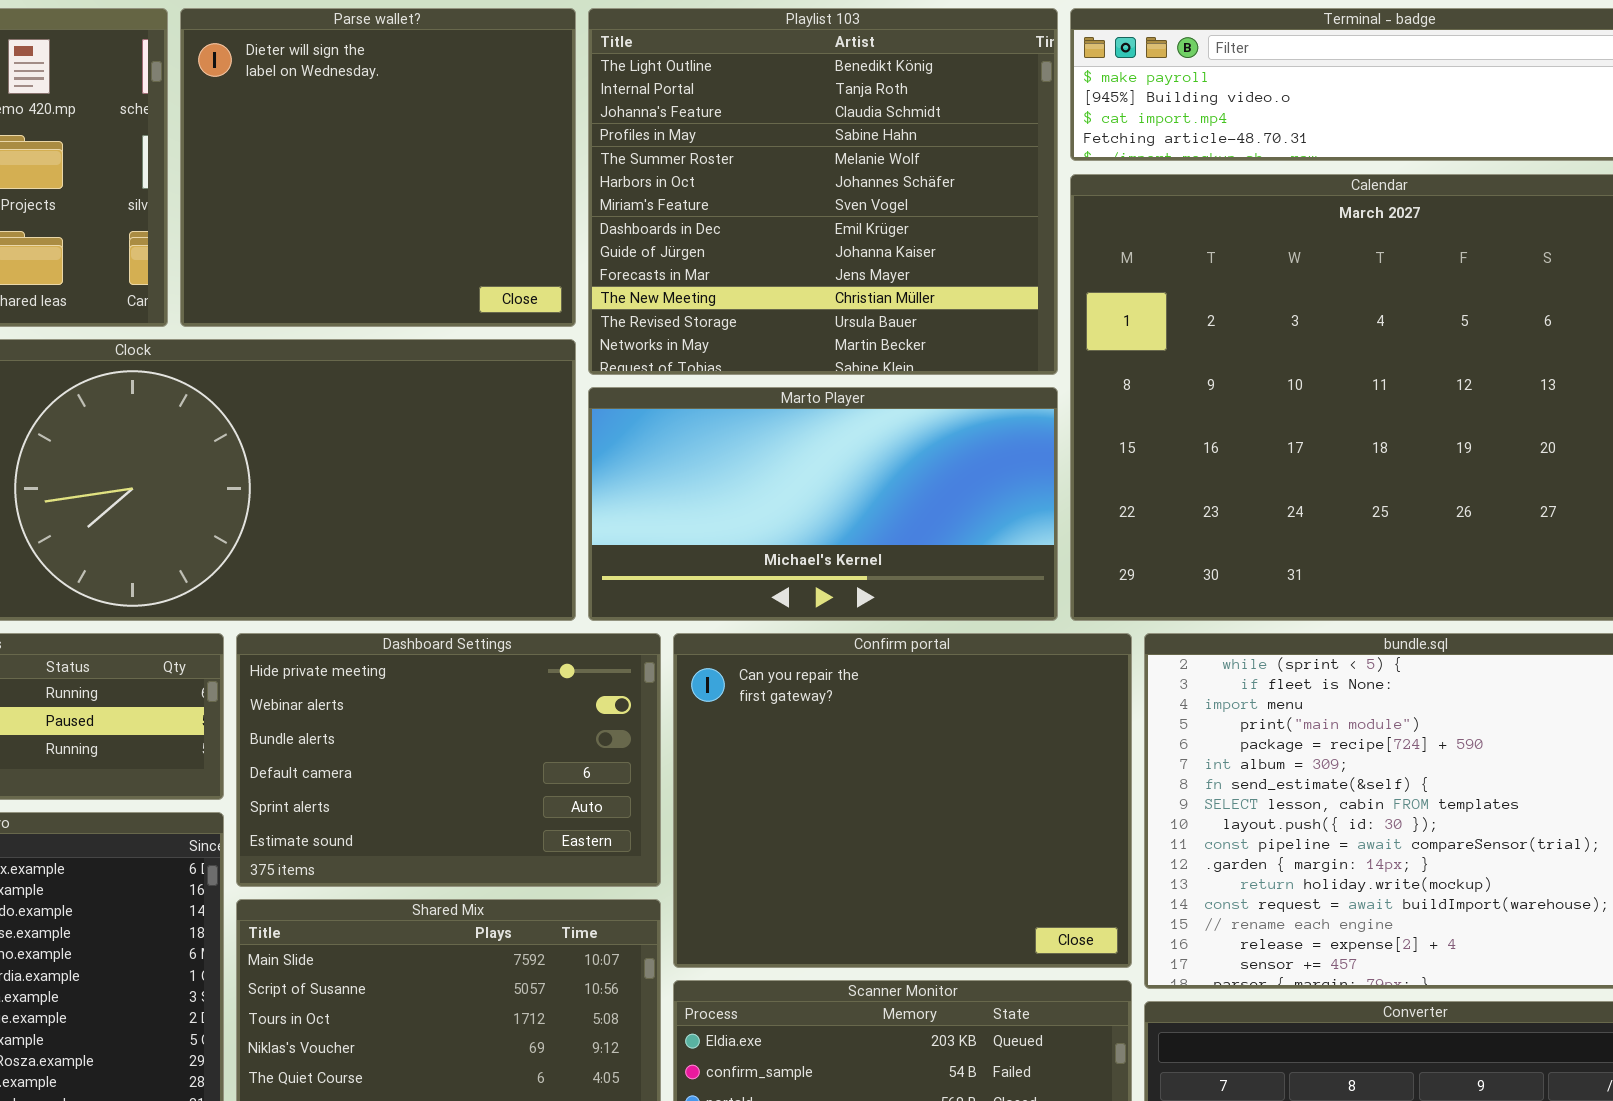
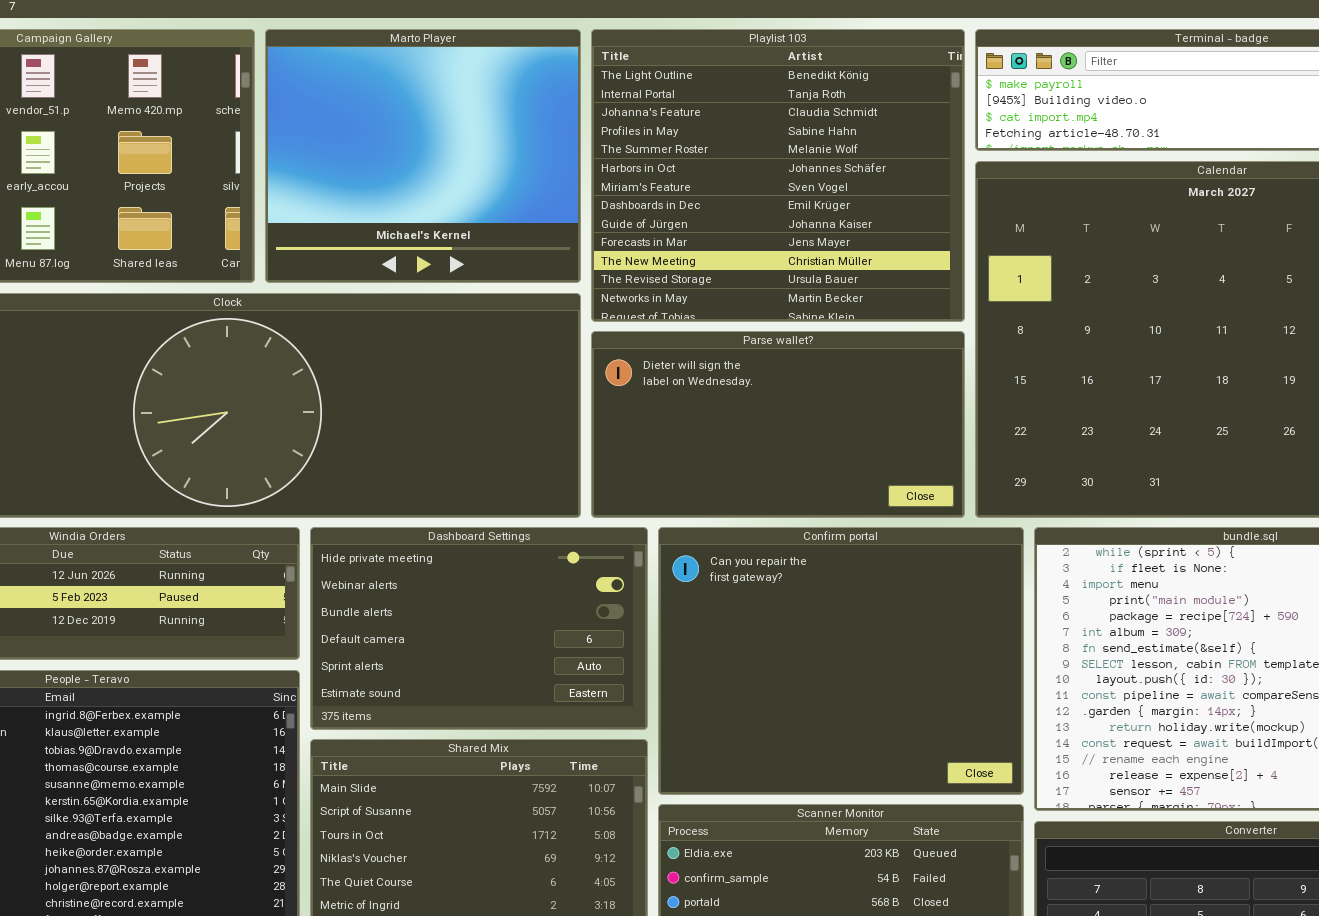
Parse wallet?: [180,8,576,327] -> [591,331,965,518], moved, resized
Marto Player: [588,387,1058,621] -> [265,29,581,283], moved, resized

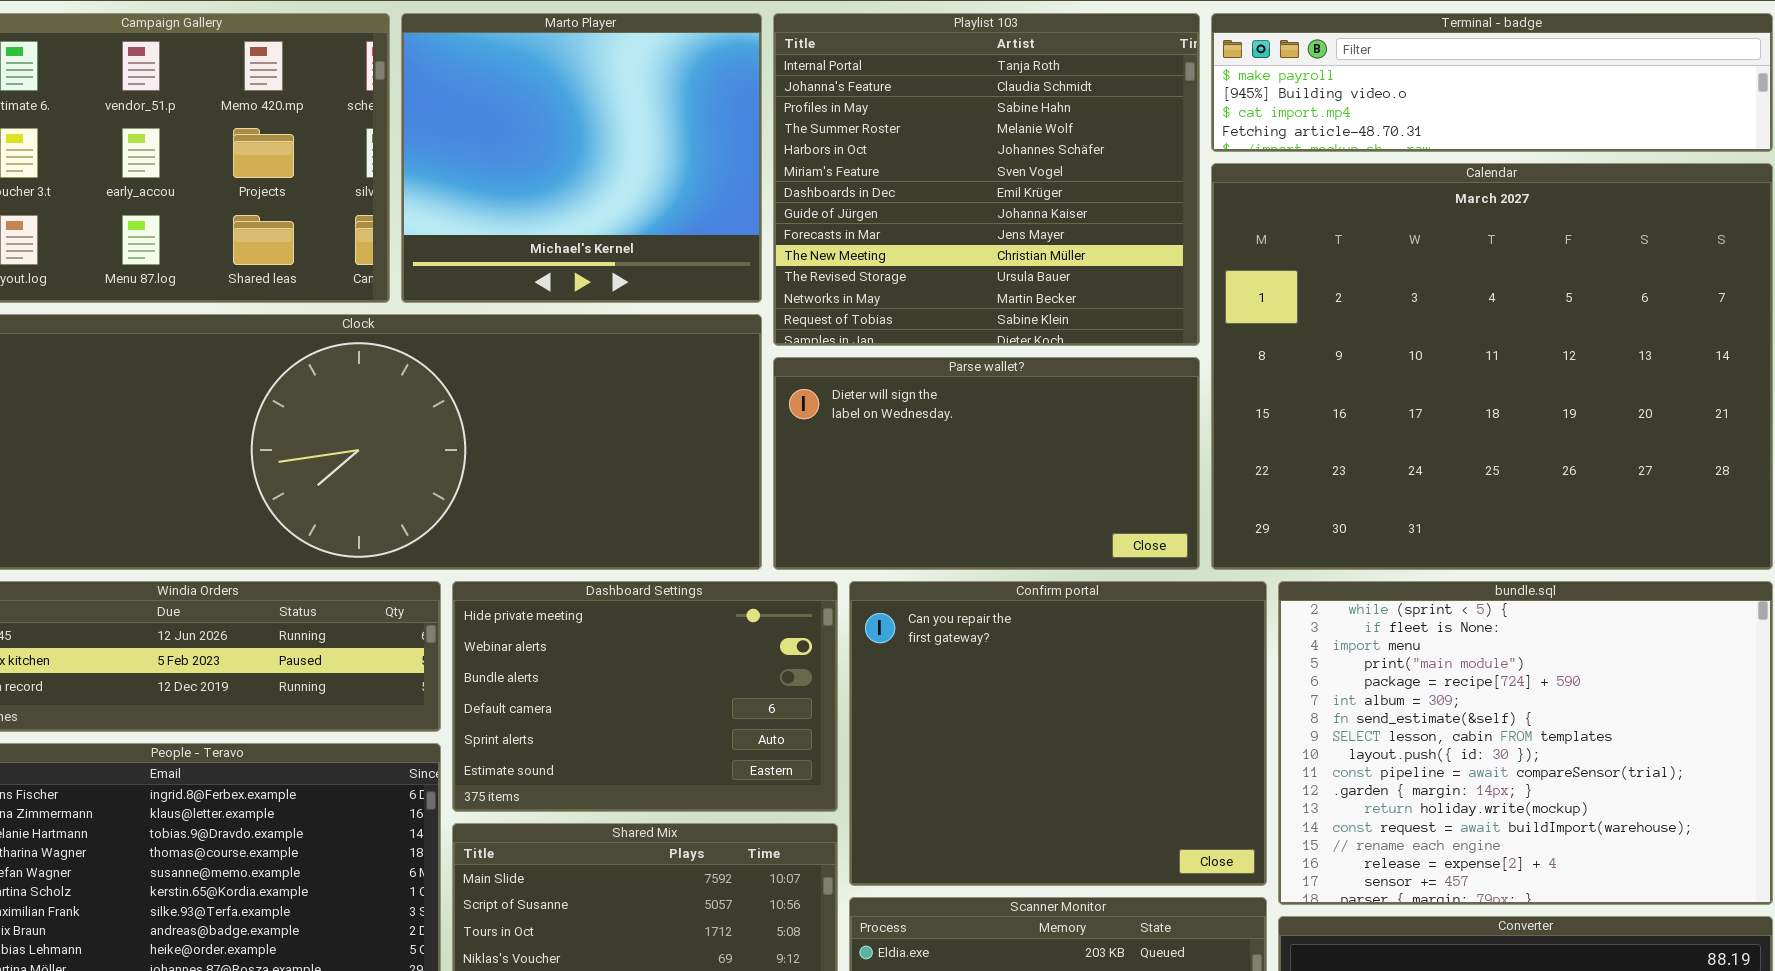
Playlist 103: [591,29,965,322] -> [773,13,1200,346], scrolled down 1 row

